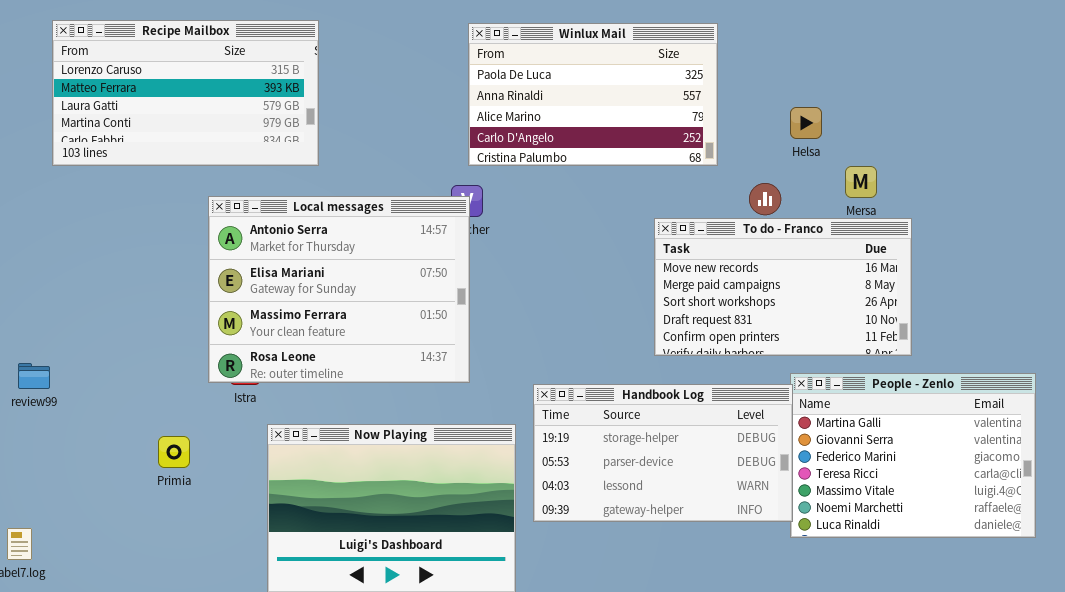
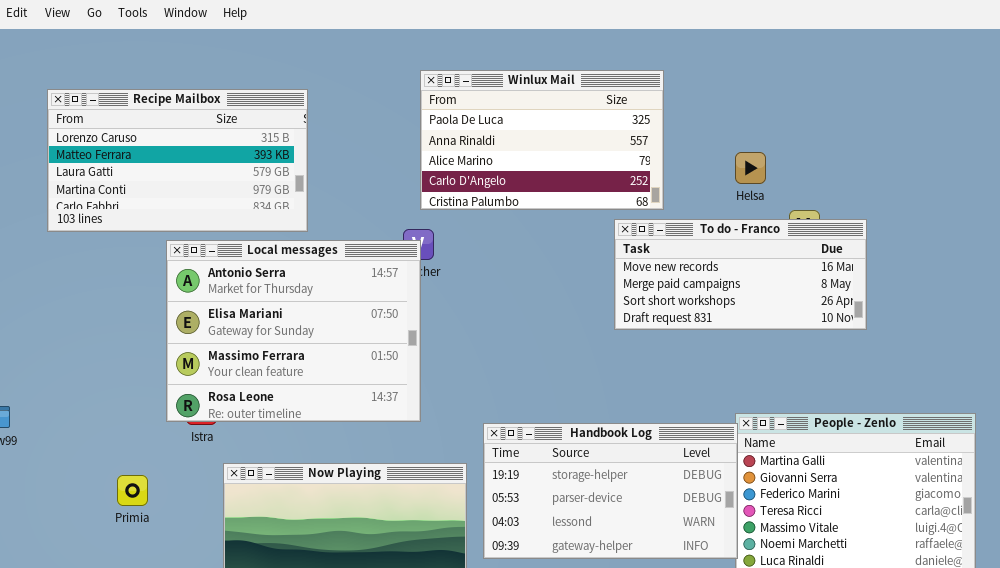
Recipe Mailbox: [52,20,319,166] -> [47,89,308,232], moved
To do - Franco: [654,218,912,356] -> [614,219,867,330], moved, resized

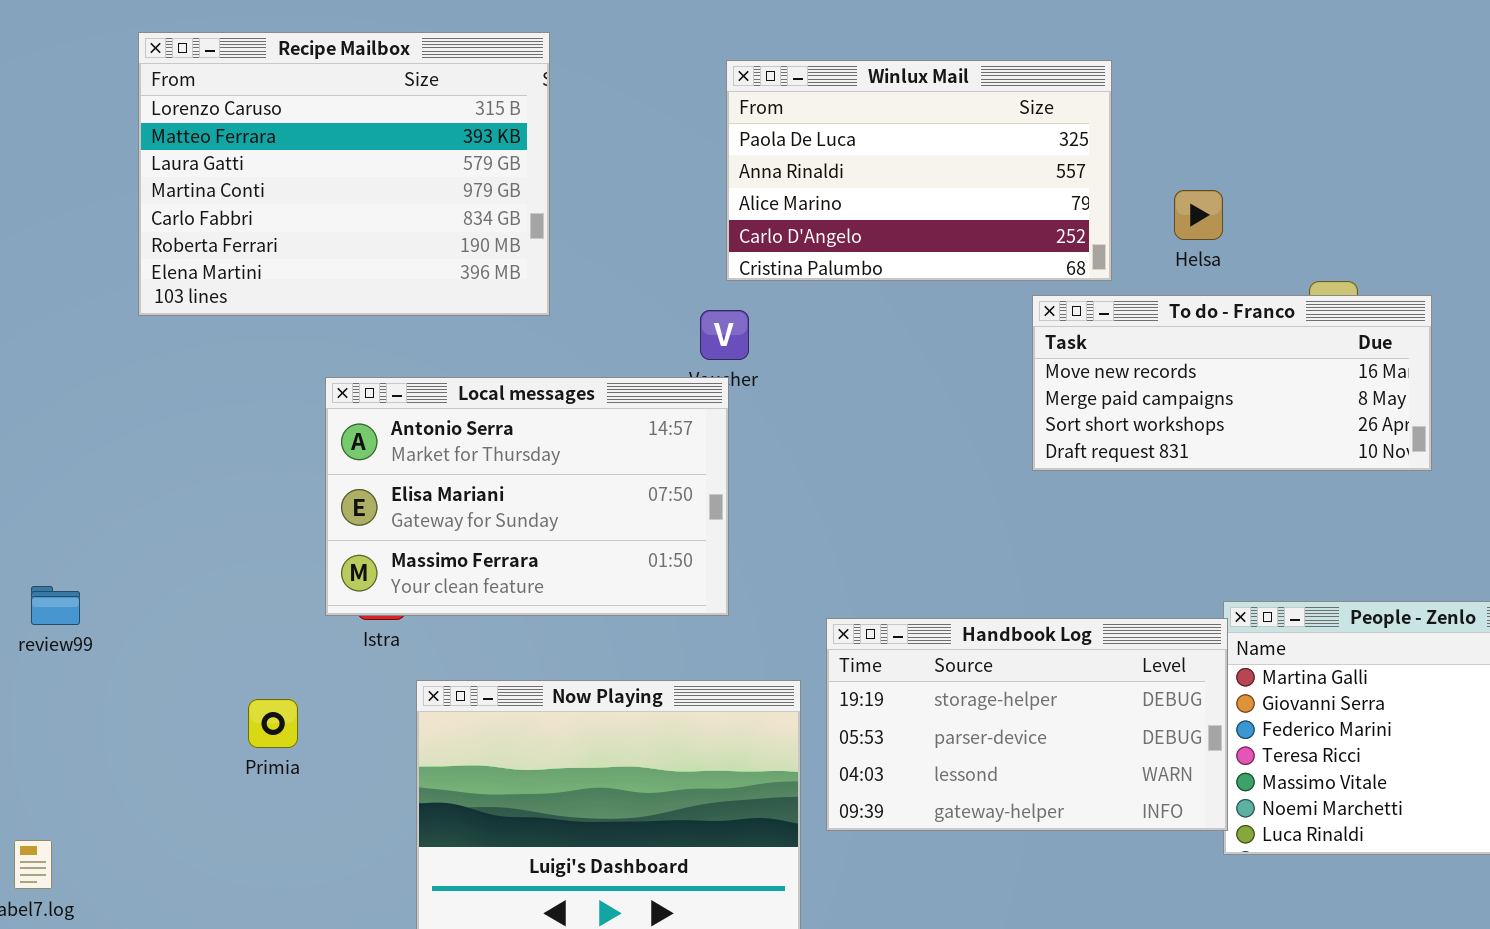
Recipe Mailbox: [47,89,308,232] -> [138,32,550,316], resized
Helsa: [735,152,766,184] -> [1174,190,1223,240], moved
Local messages: [166,240,421,422] -> [325,377,729,616], resized

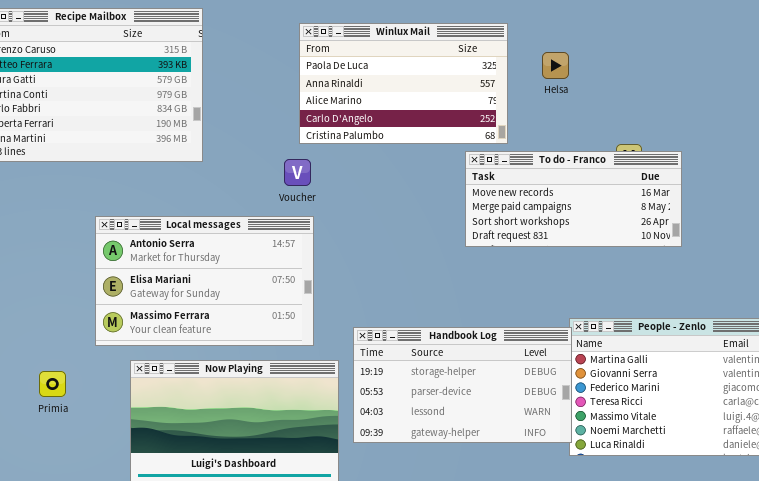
Helsa: [1174,190,1223,240] -> [542,52,569,79], moved
Local messages: [325,377,729,616] -> [95,216,314,346], moved

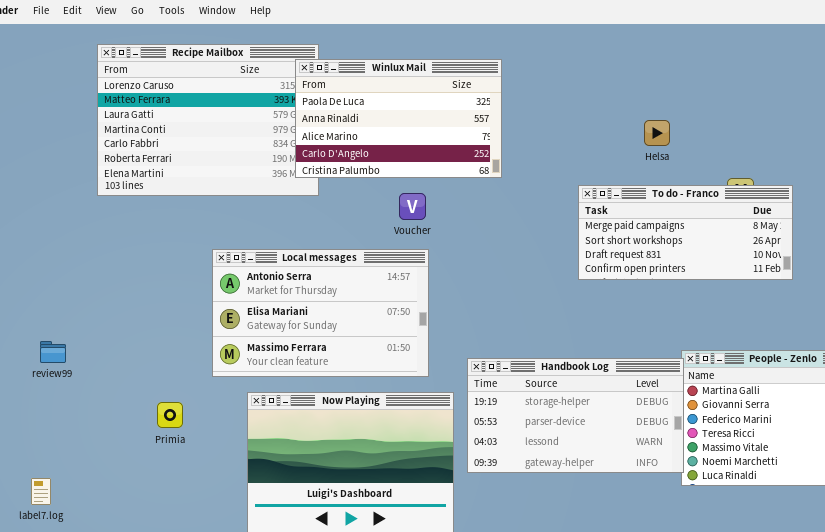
Winlux Mail: [299,23,508,144] -> [295,59,502,178], moved
Helsa: [542,52,569,79] -> [644,120,670,146], moved
To do - Franco: [465,151,682,247] -> [578,185,793,280], scrolled down 1 row

